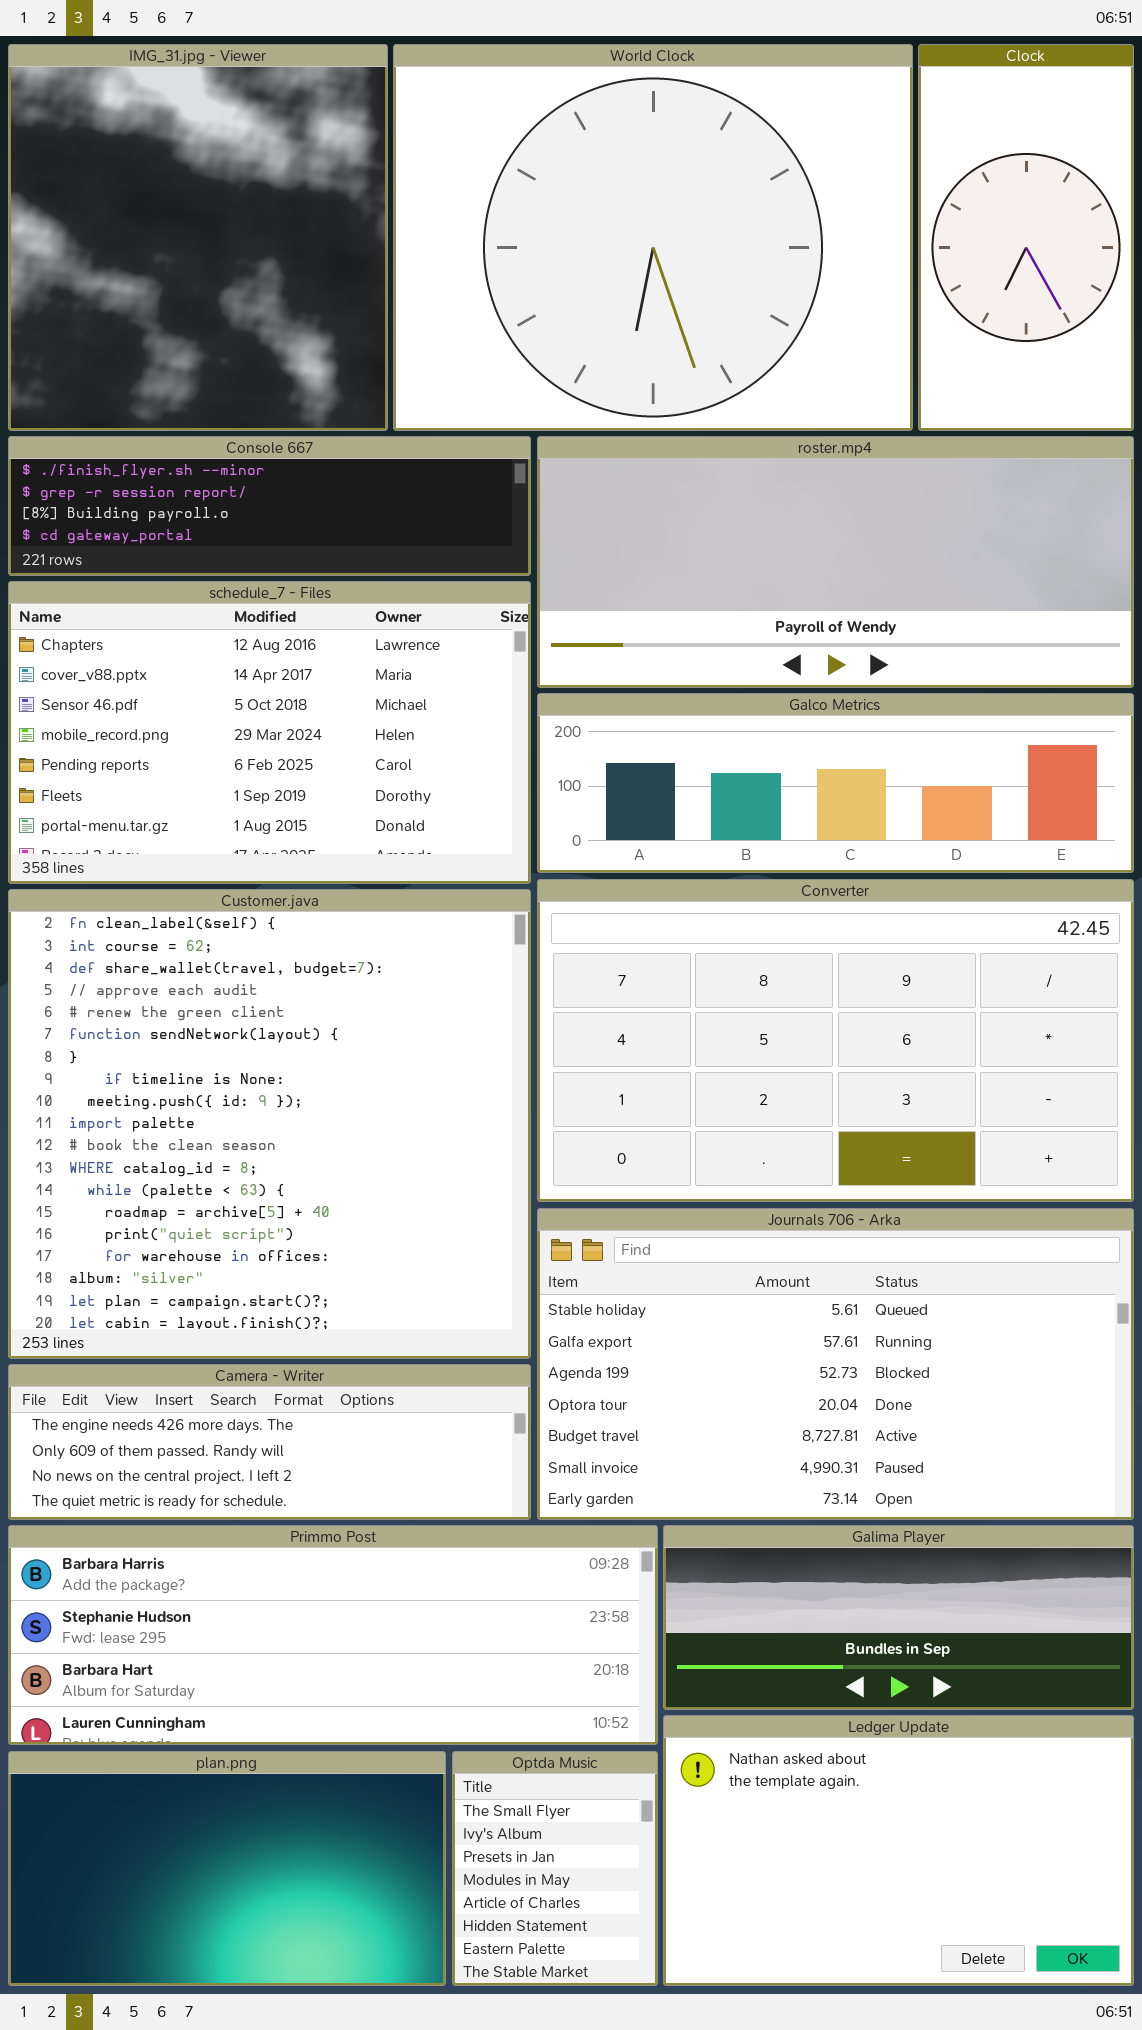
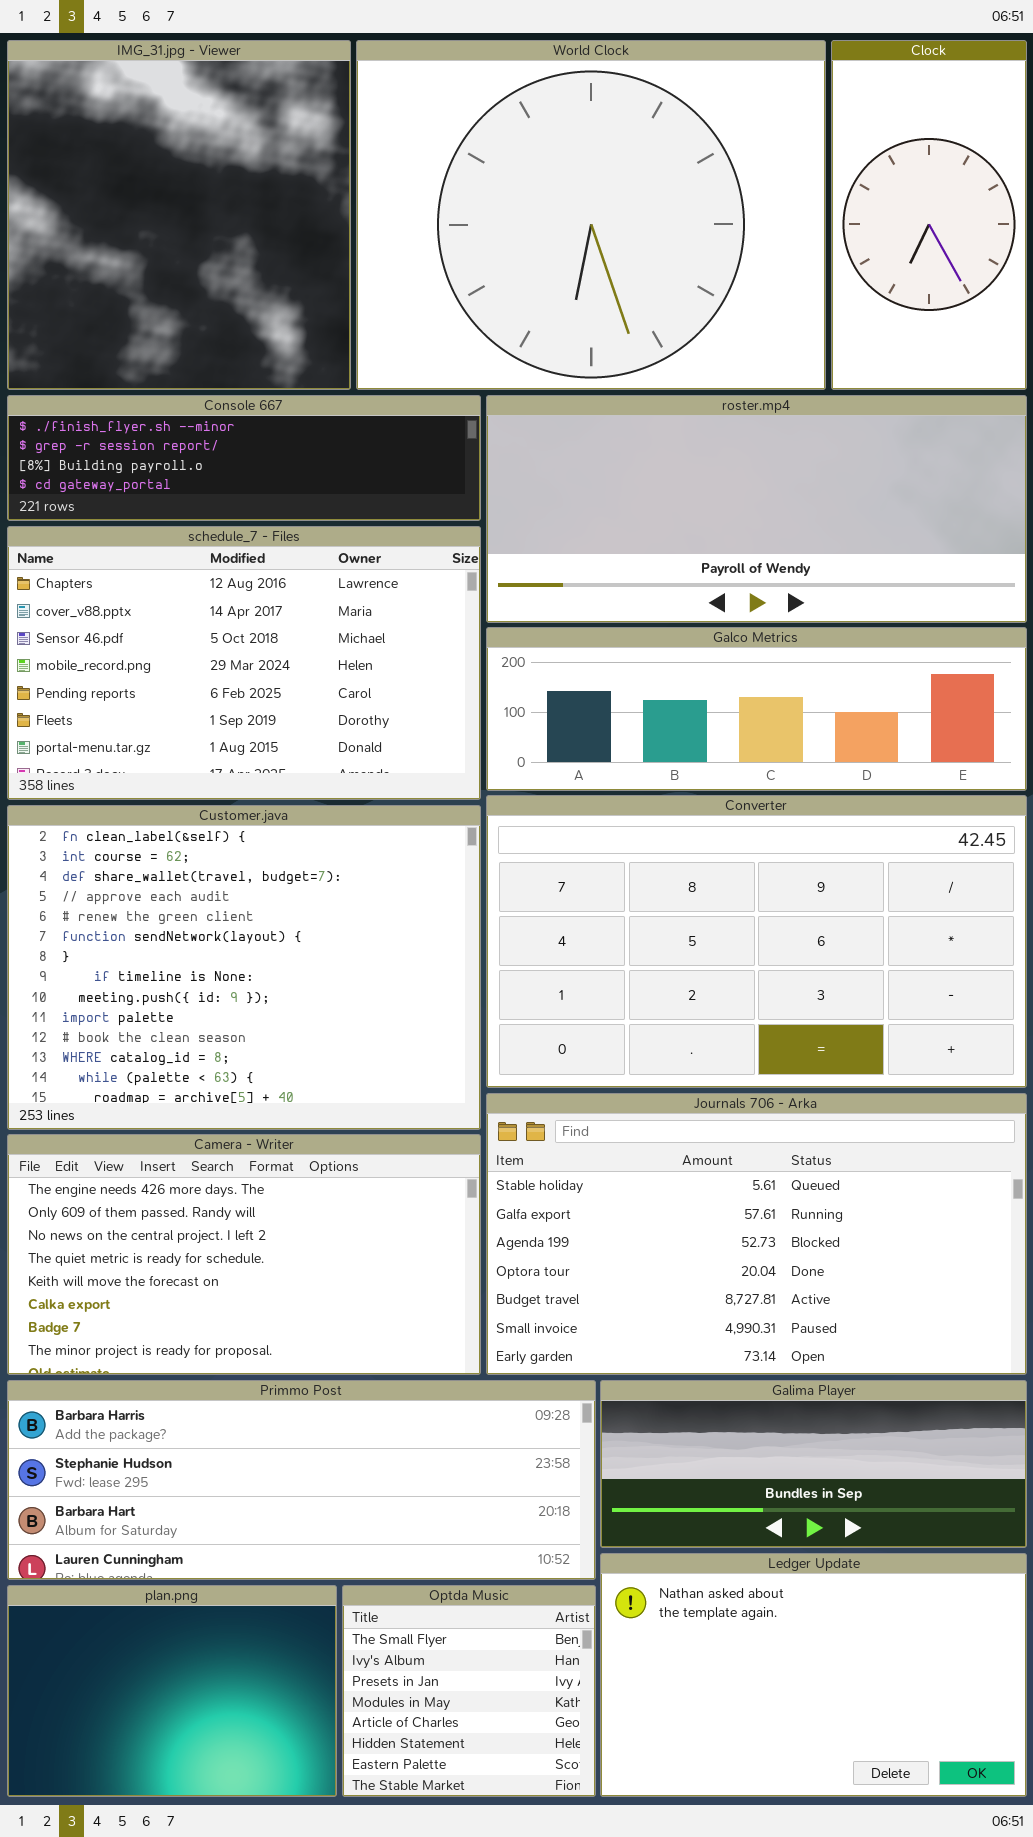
Customer.java: [8,889,531,1359] -> [7,805,481,1130], resized
Camera - Writer: [8,1364,531,1520] -> [7,1134,481,1375], resized
plan.png: [8,1751,446,1986] -> [7,1585,337,1797], resized
Optda Music: [452,1751,658,1986] -> [342,1585,596,1797], resized

